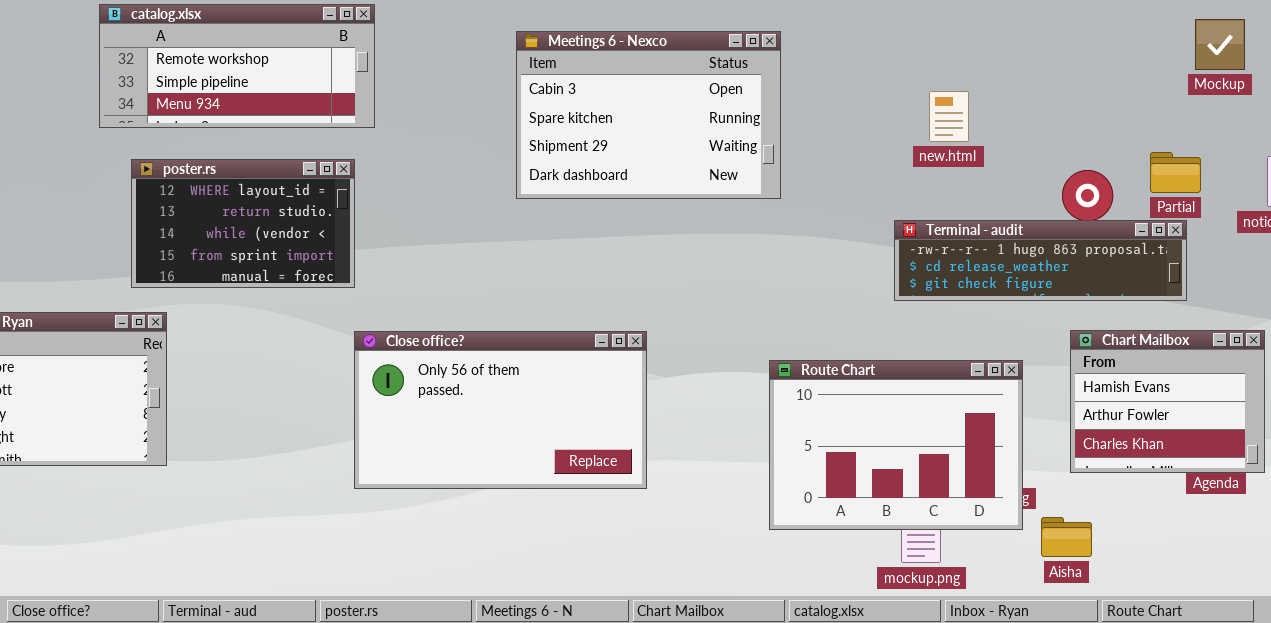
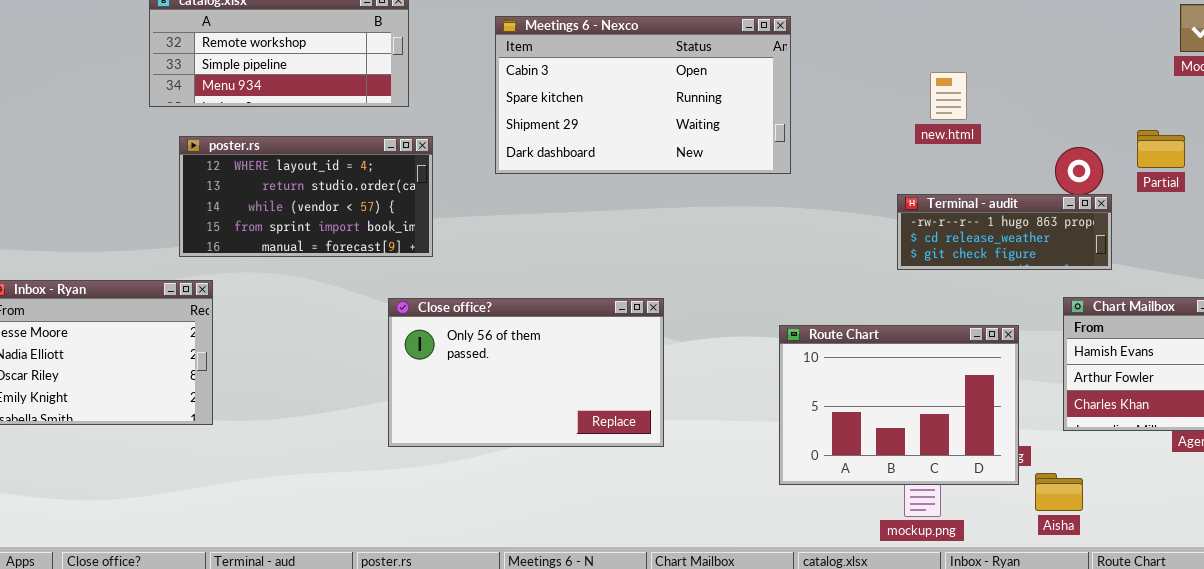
Meetings 6 - Nexco: [516,31,781,199] -> [495,16,791,174], resized
poster.rs: [131,159,355,288] -> [179,136,433,257], resized
Terminal - audit: [894,220,1187,301] -> [897,194,1112,270], resized

